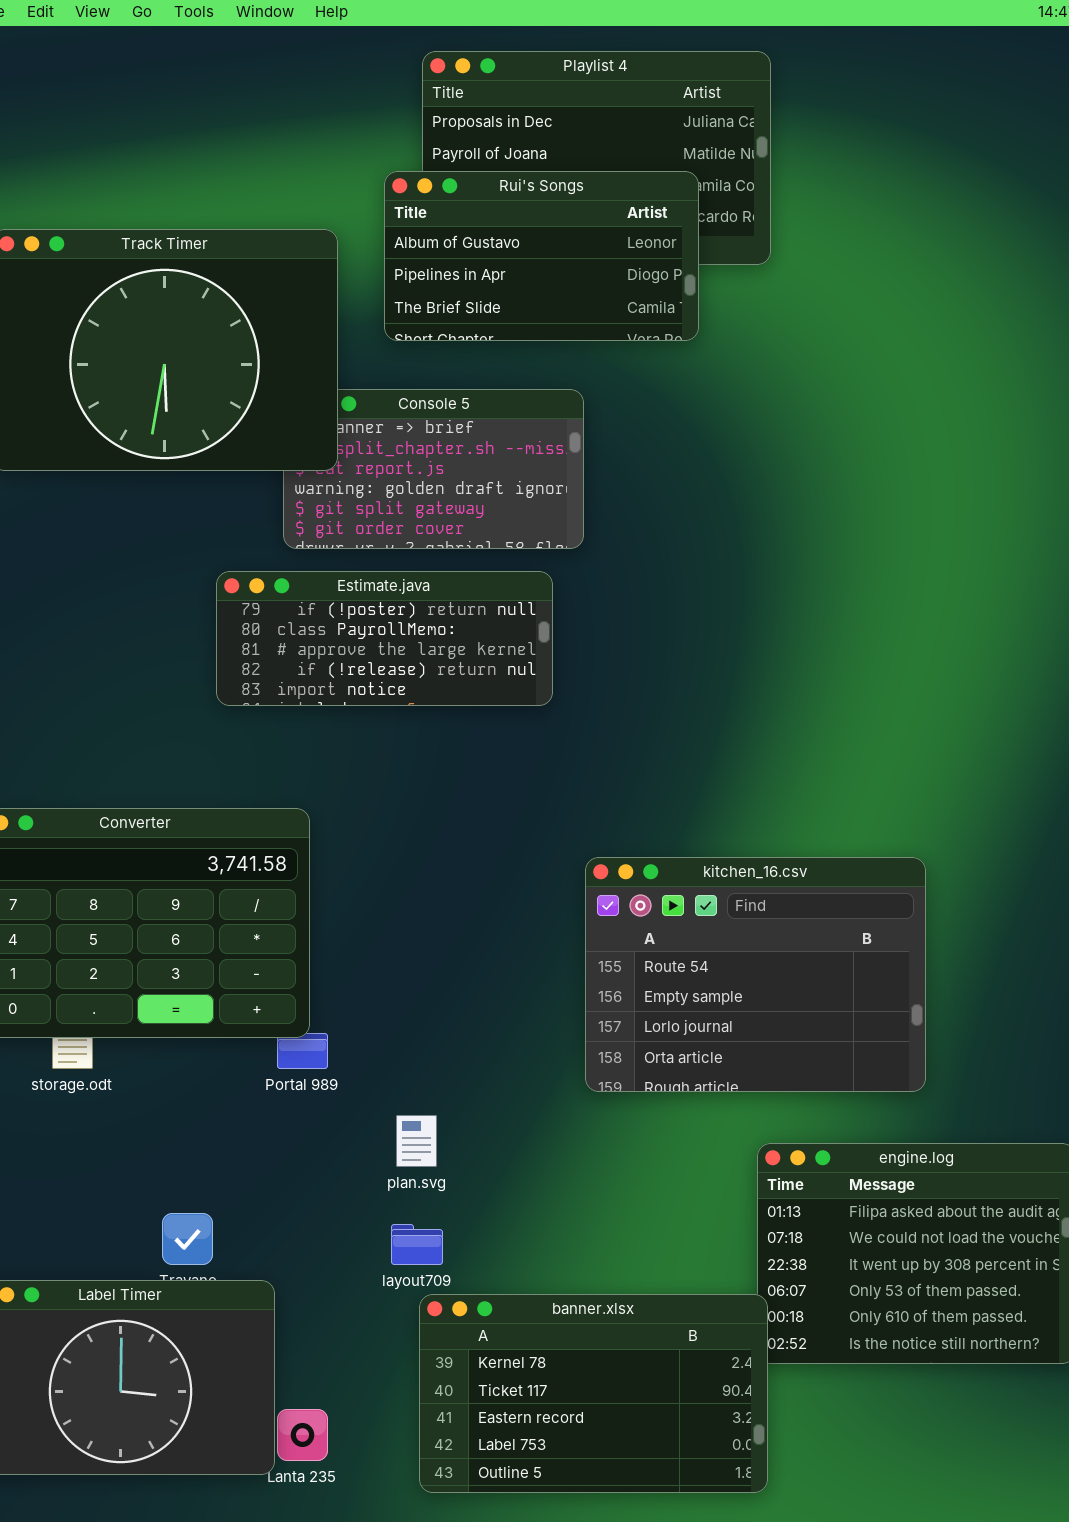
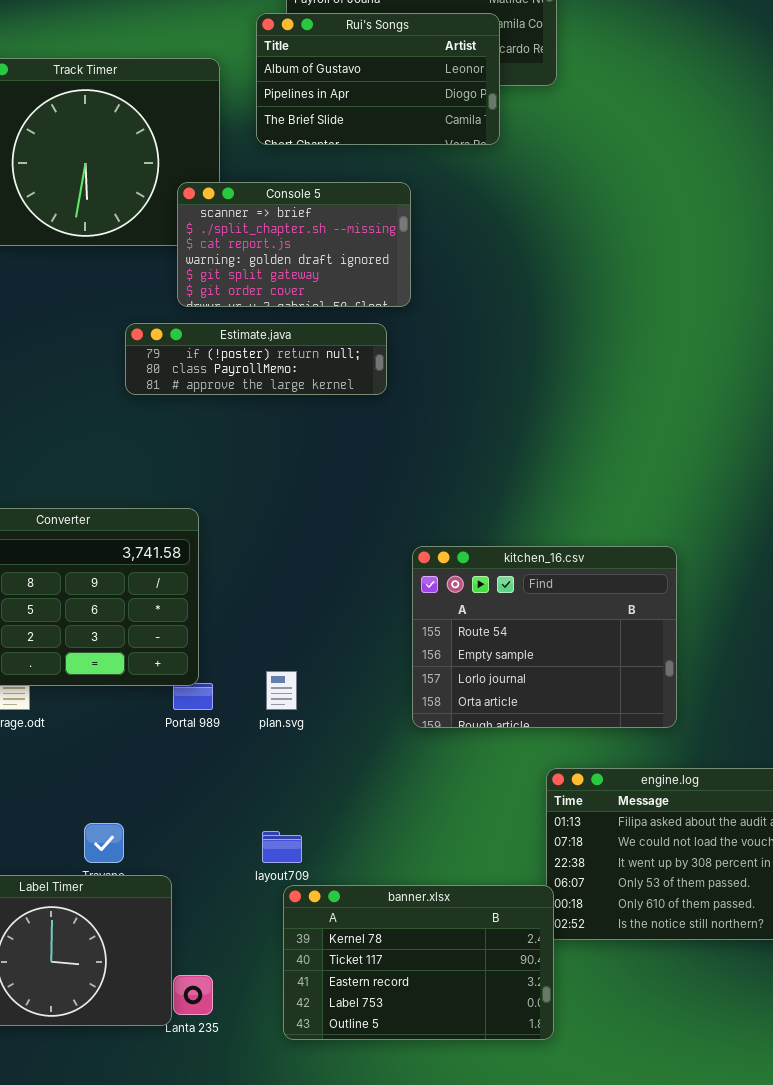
Console 5: [283,389,584,549] -> [177,182,411,307], raised
Estimate.java: [216,571,553,706] -> [125,323,387,395], resized
plan.svg: [396,1115,437,1167] -> [266,671,297,710], moved

